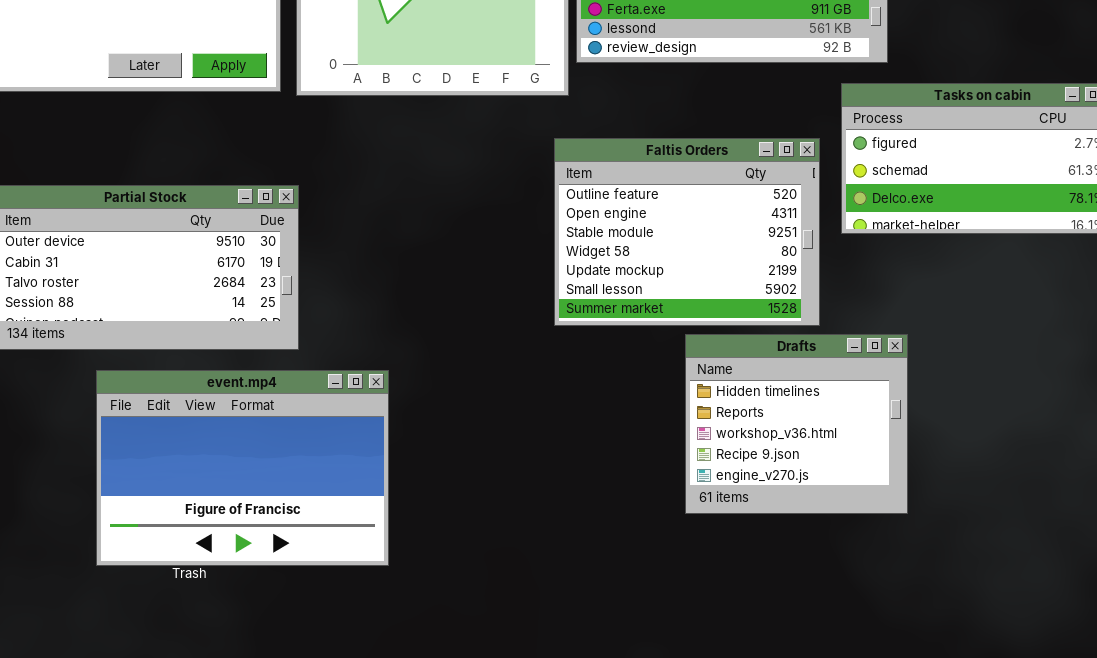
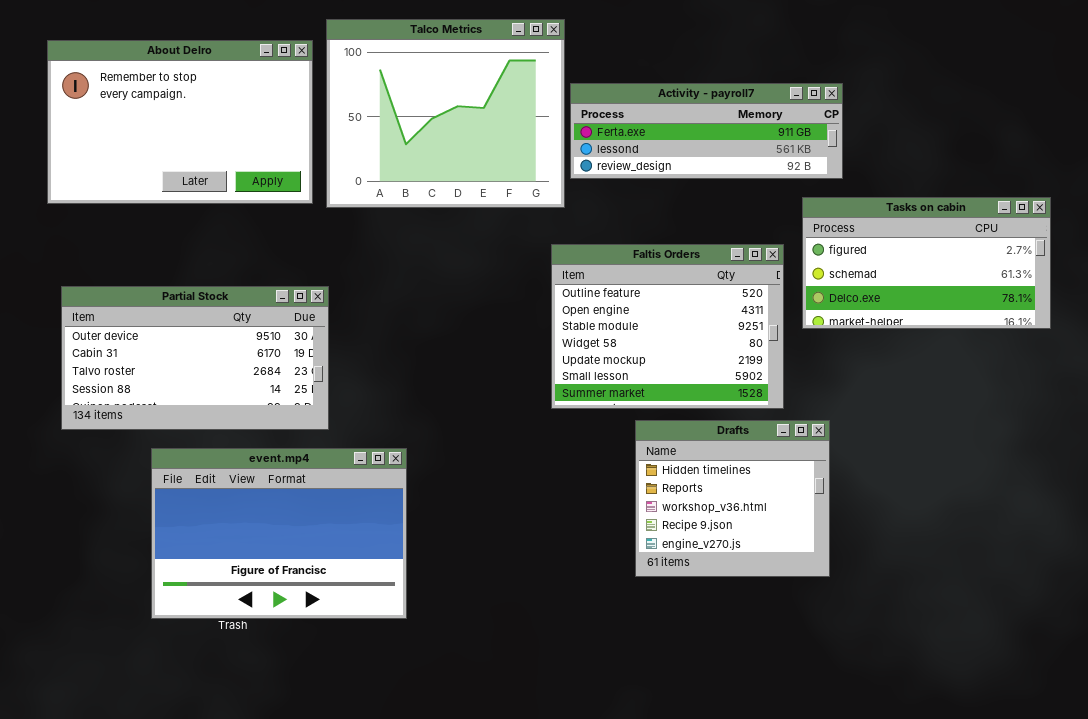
Drafts: [685,334,908,514] -> [635,420,830,577], moved

